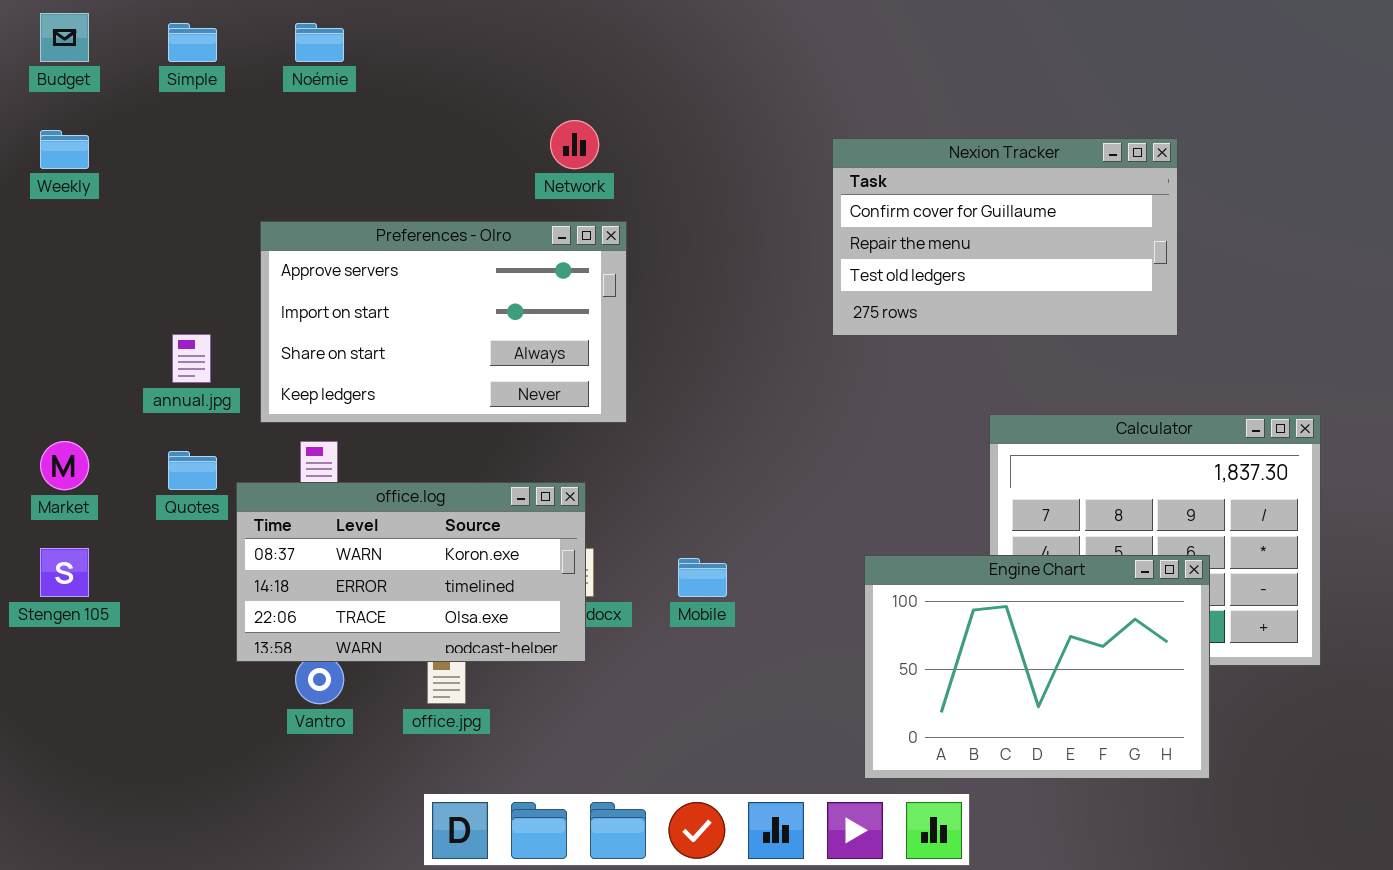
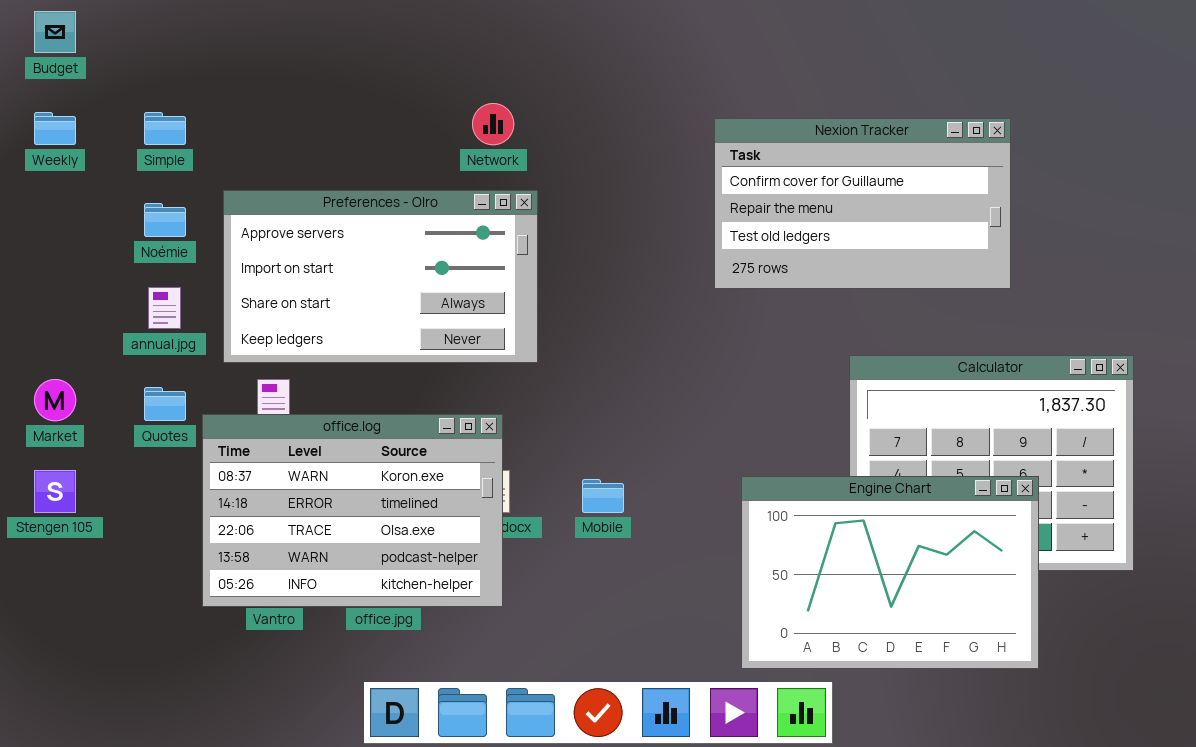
Simple: [168,23,217,62] -> [144,112,186,145], moved
Noémie: [295,23,344,62] -> [144,203,186,237], moved
office.log: [236,482,586,662] -> [202,414,503,607], resized

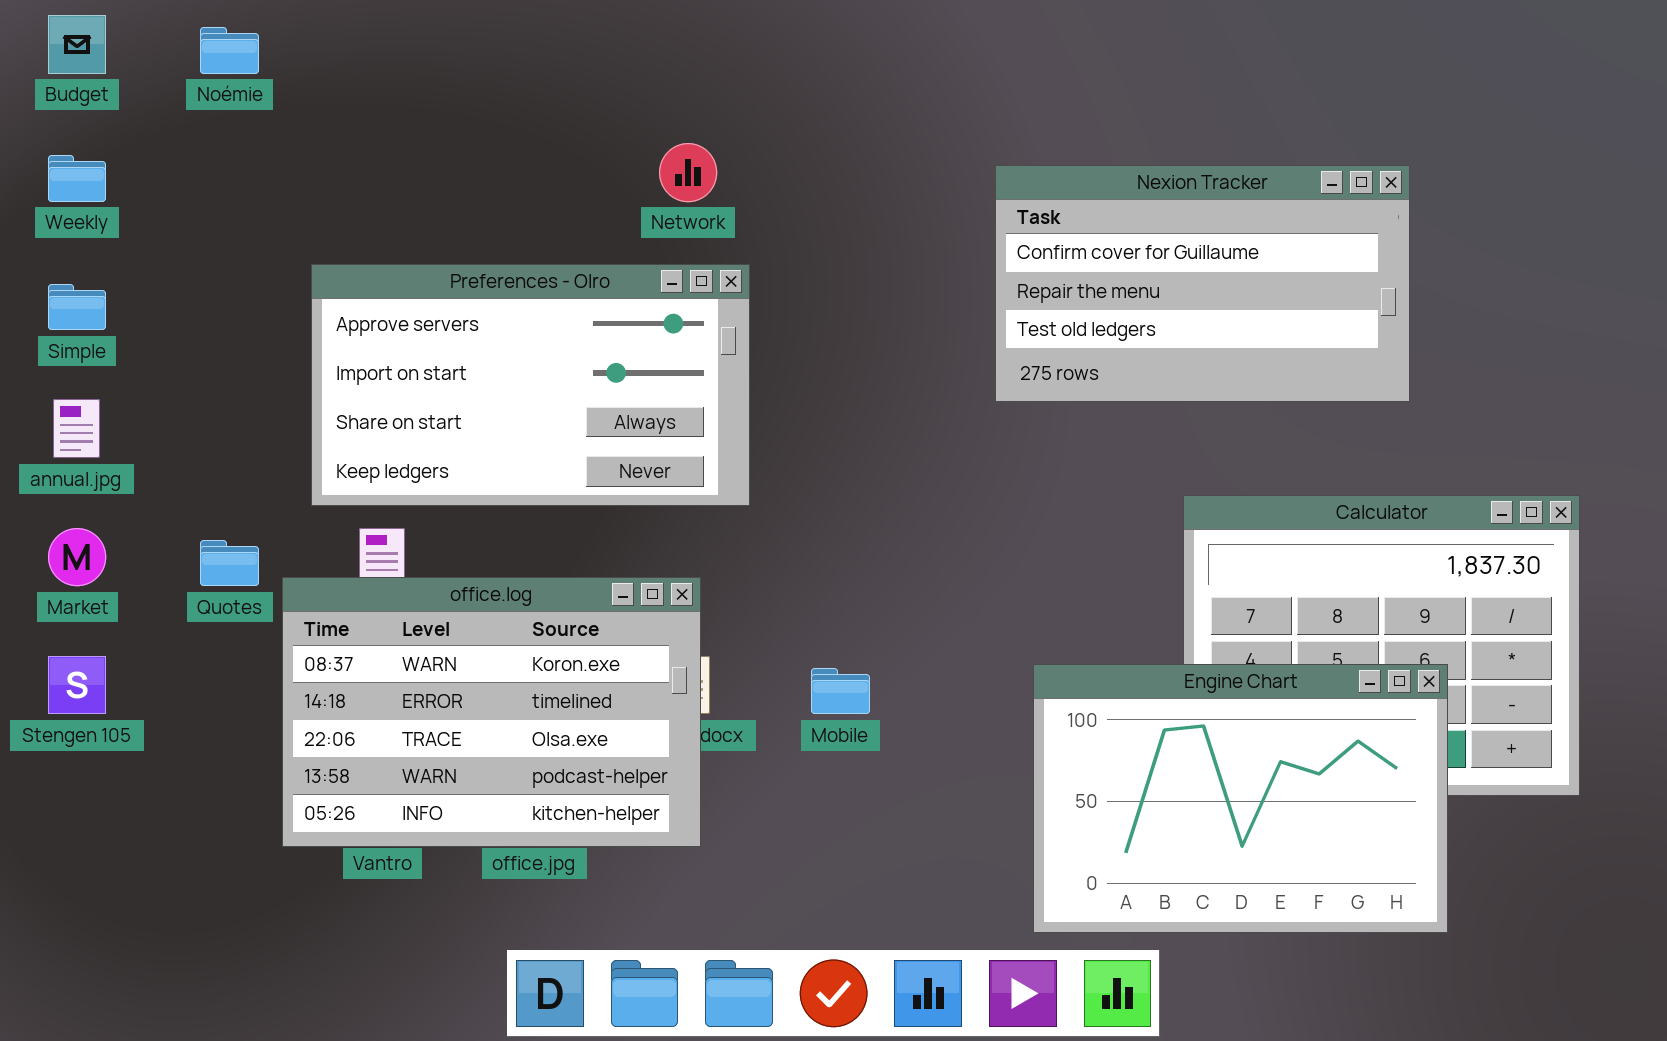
Simple: [144,112,186,145] -> [48,284,106,330], moved
Noémie: [144,203,186,237] -> [200,27,259,74], moved
annual.jpg: [148,287,181,329] -> [53,399,100,458], moved

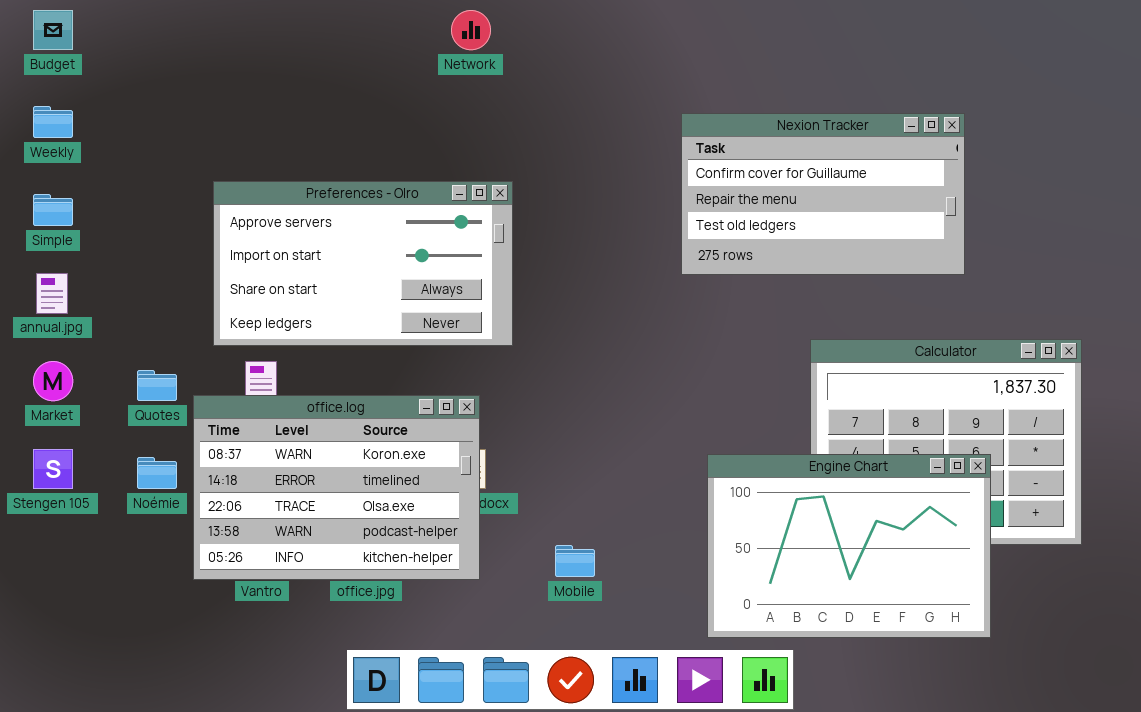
Noémie: [200,27,259,74] -> [137,457,177,489], moved
Network: [659,143,717,202] -> [451,10,491,50], moved
Mobile: [811,668,870,714] -> [555,545,595,577], moved

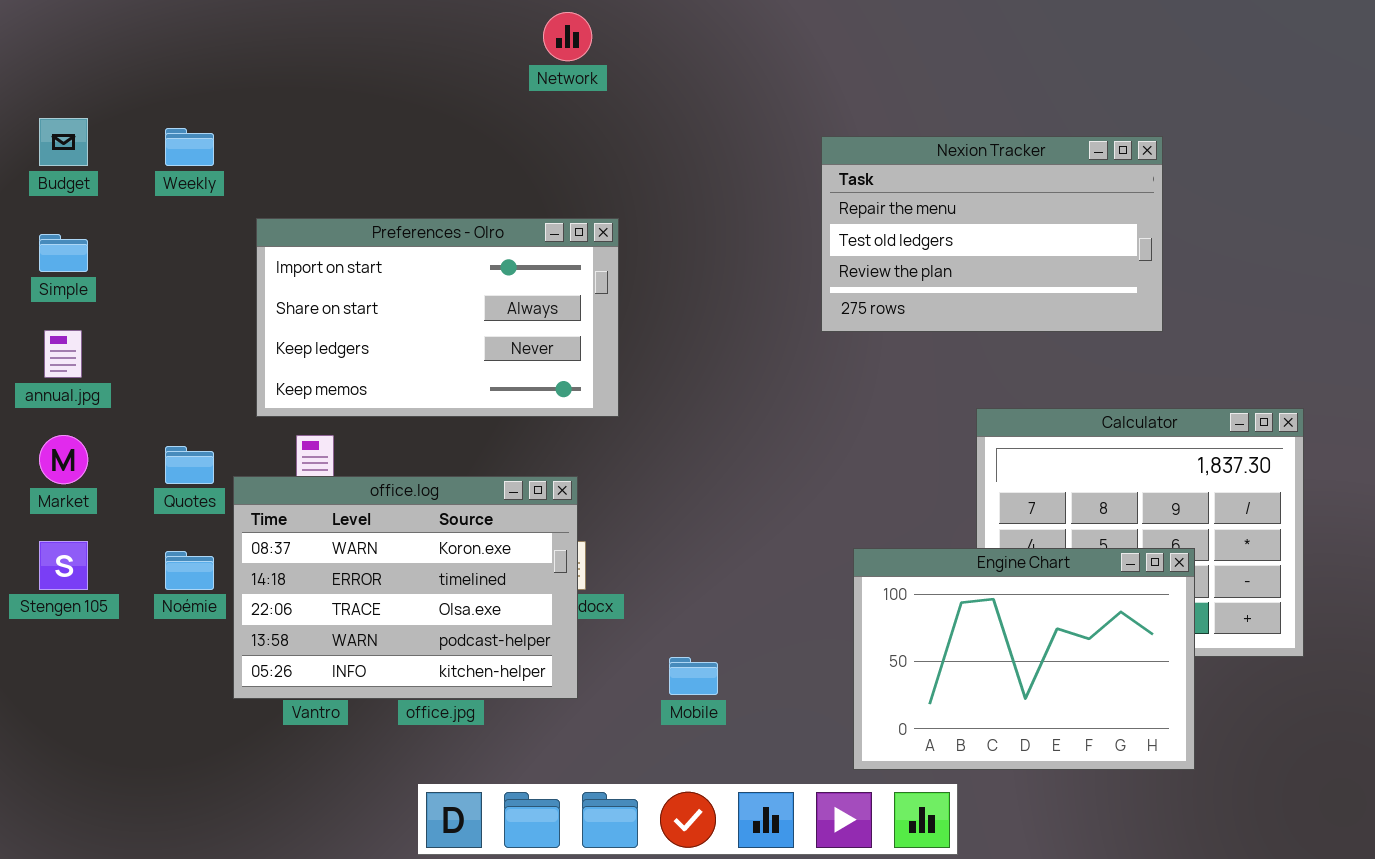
Budget: [33,10,73,50] -> [39,118,88,166], moved
Weekly: [33,106,73,138] -> [165,128,214,166], moved
Nexion Tracker: [681,113,965,275] -> [821,136,1163,332], scrolled down 1 row
Preferences - Olro: [213,181,513,346] -> [256,218,619,417], scrolled down 1 row

